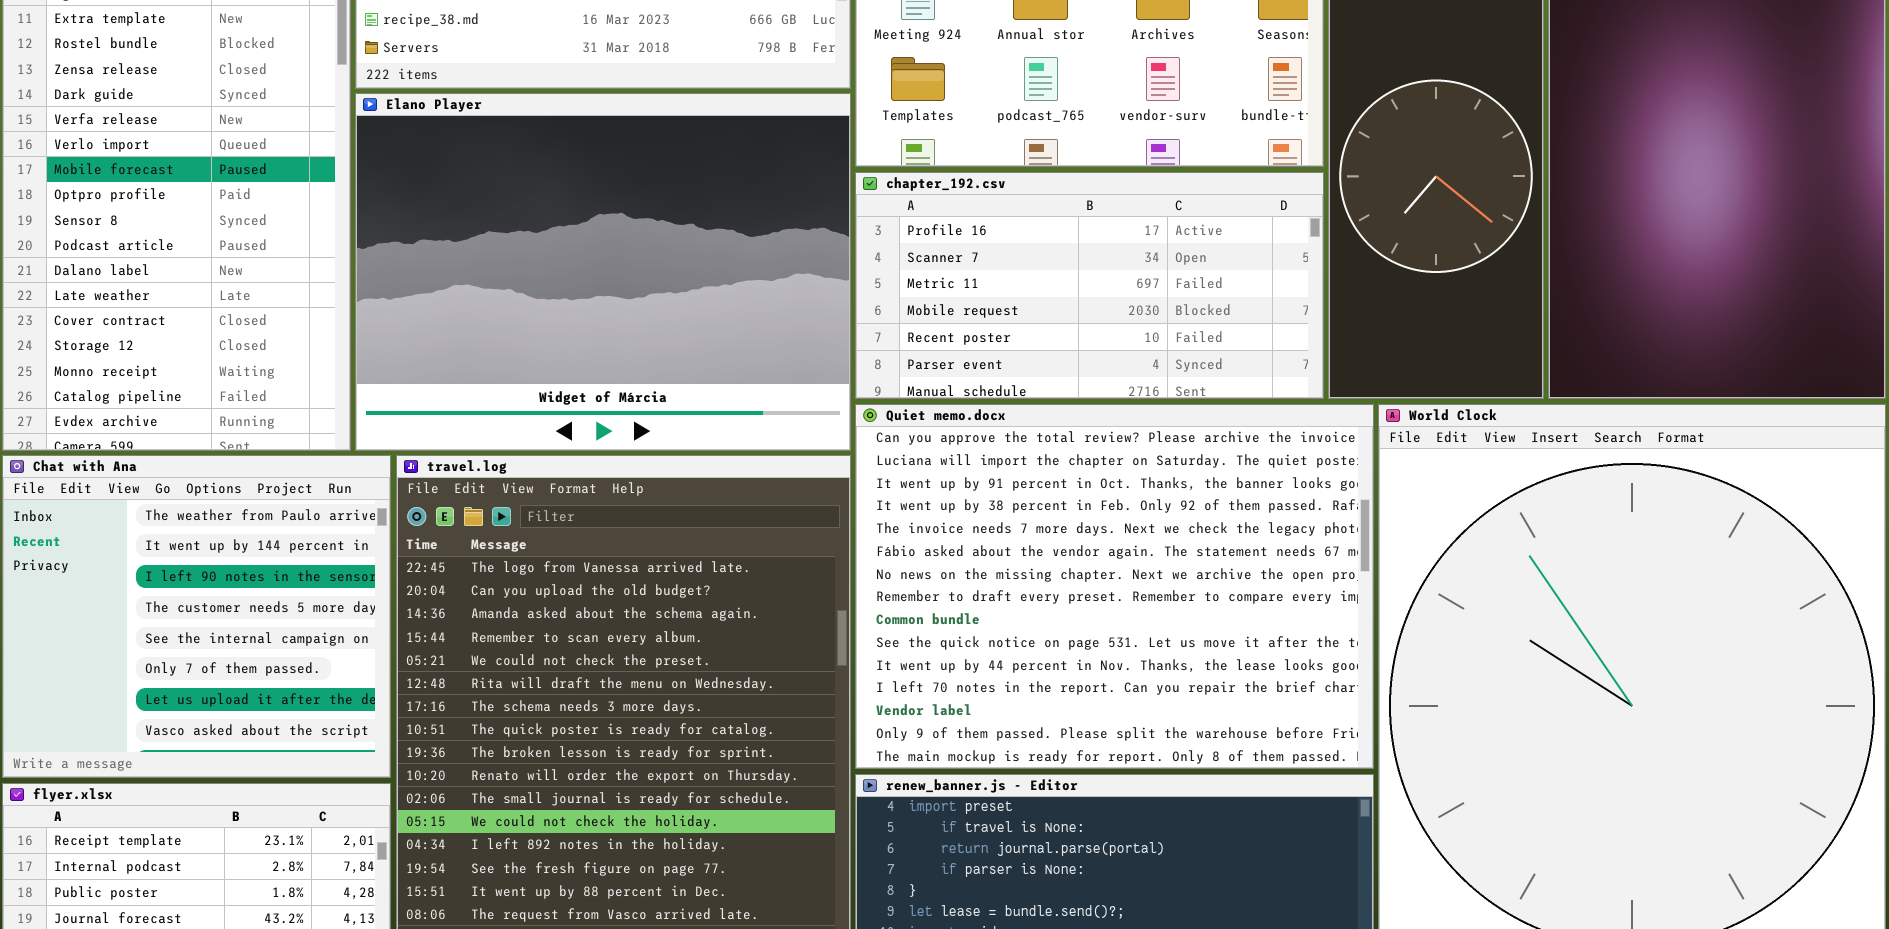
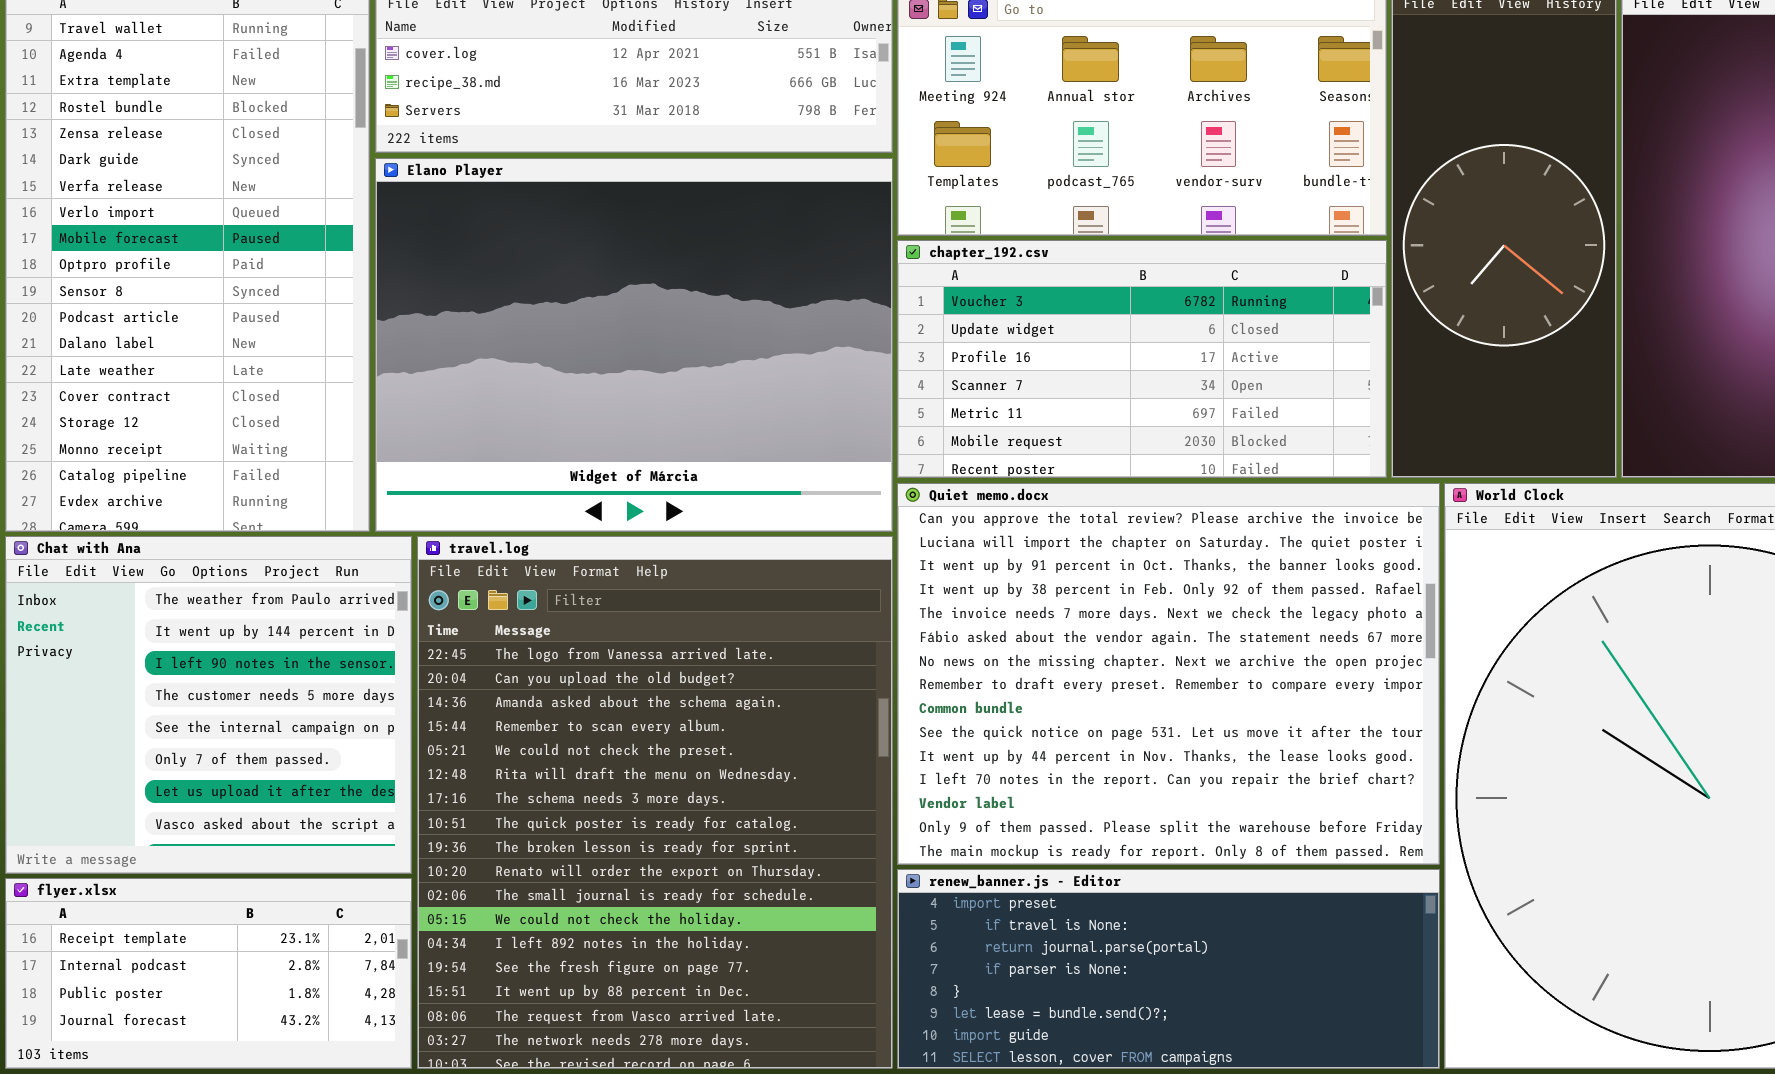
chapter_192.csv: [855,172,1324,399] -> [897,240,1387,478], scrolled up 2 rows

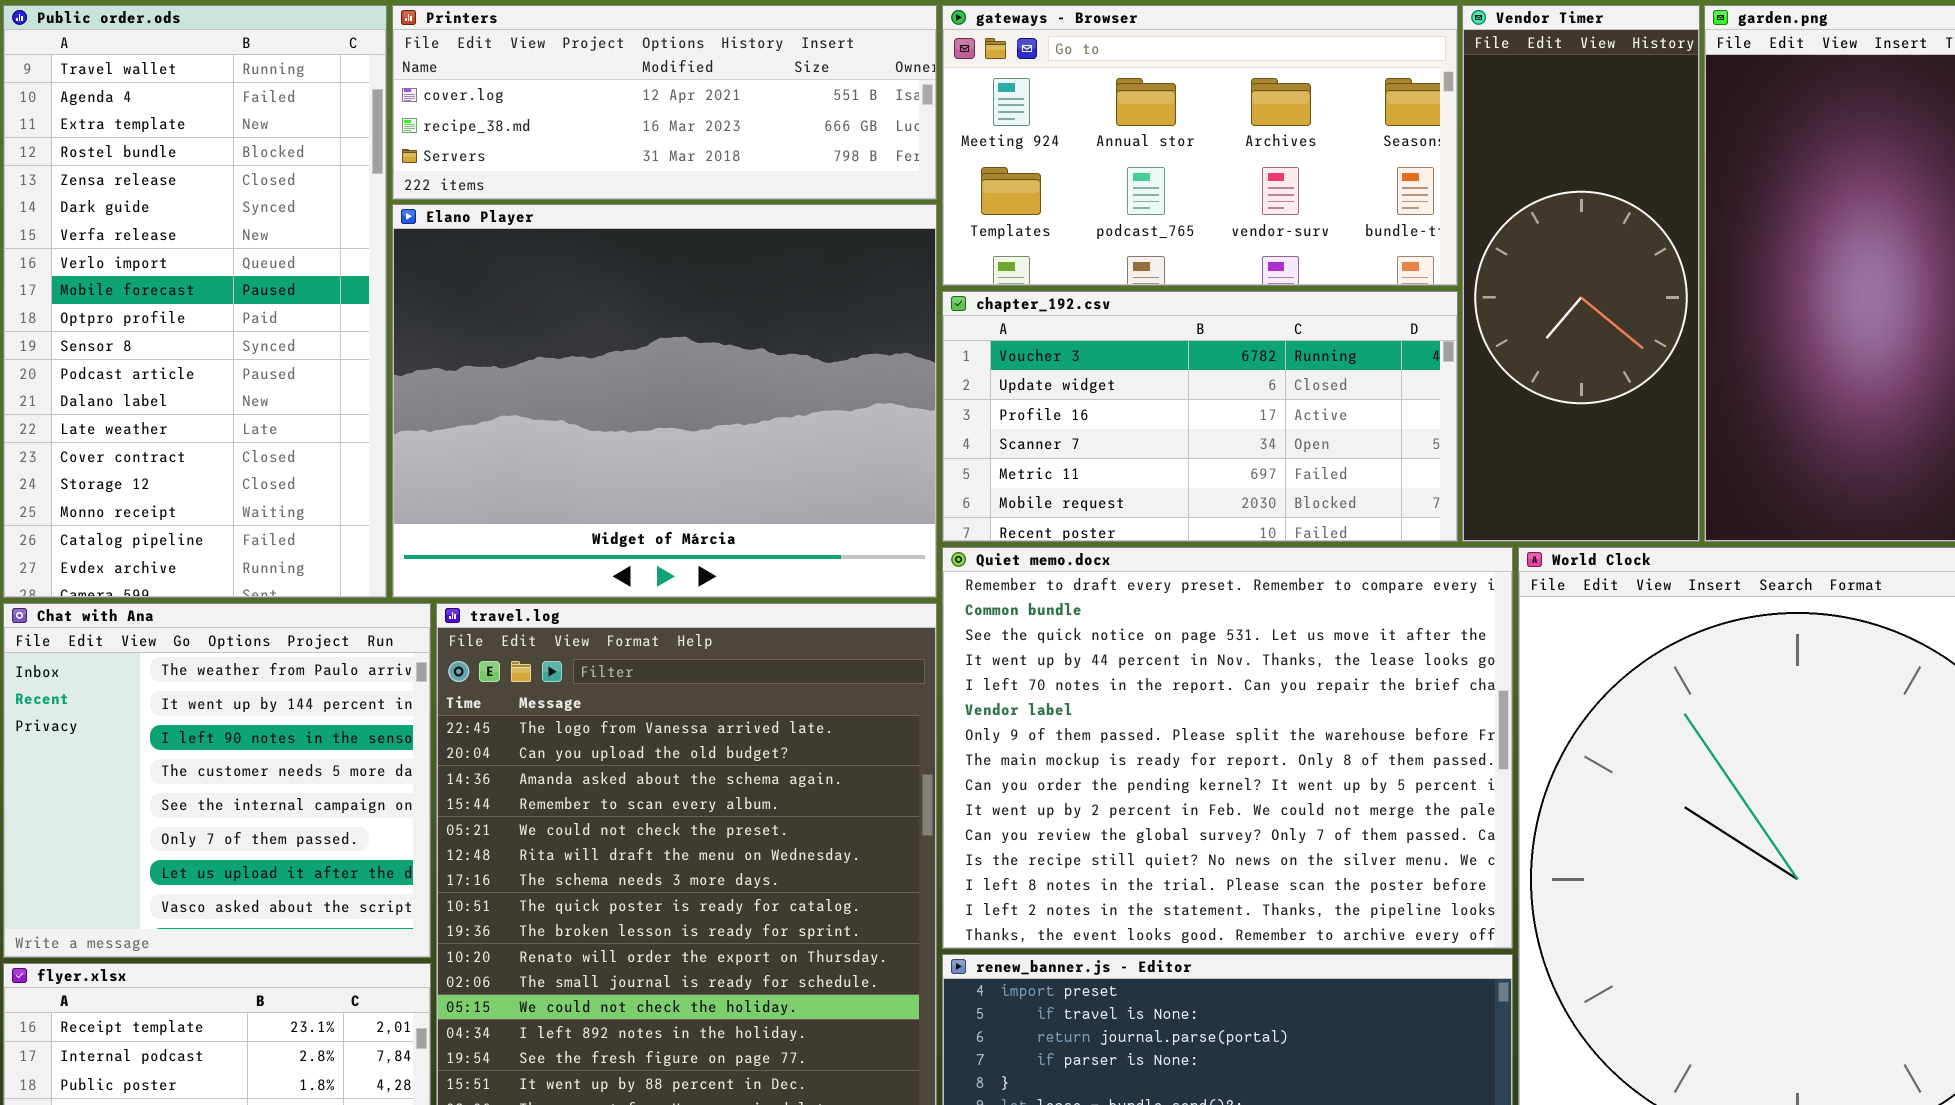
Quiet memo.docx: [897,483,1440,865] -> [942,547,1513,949], scrolled down 7 rows

